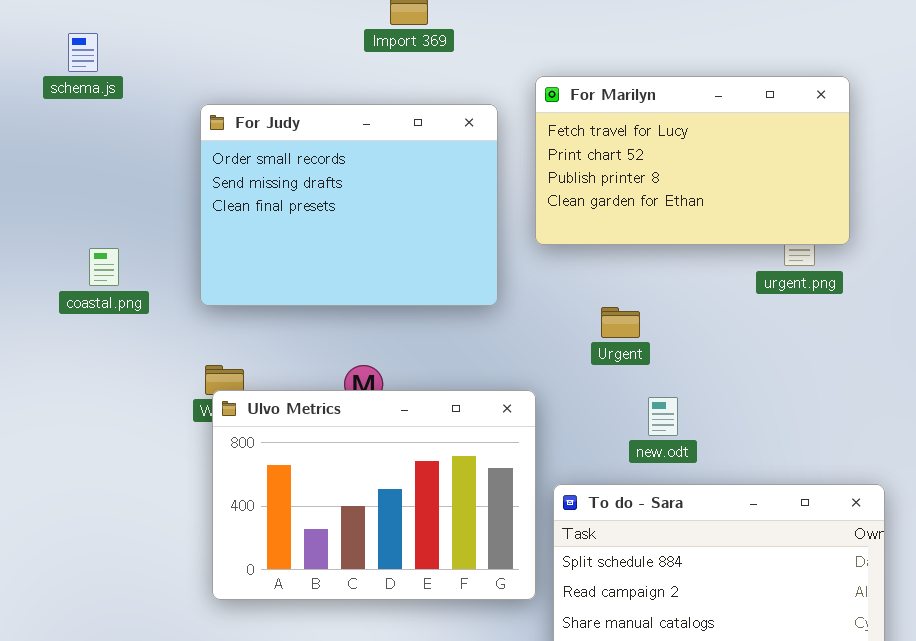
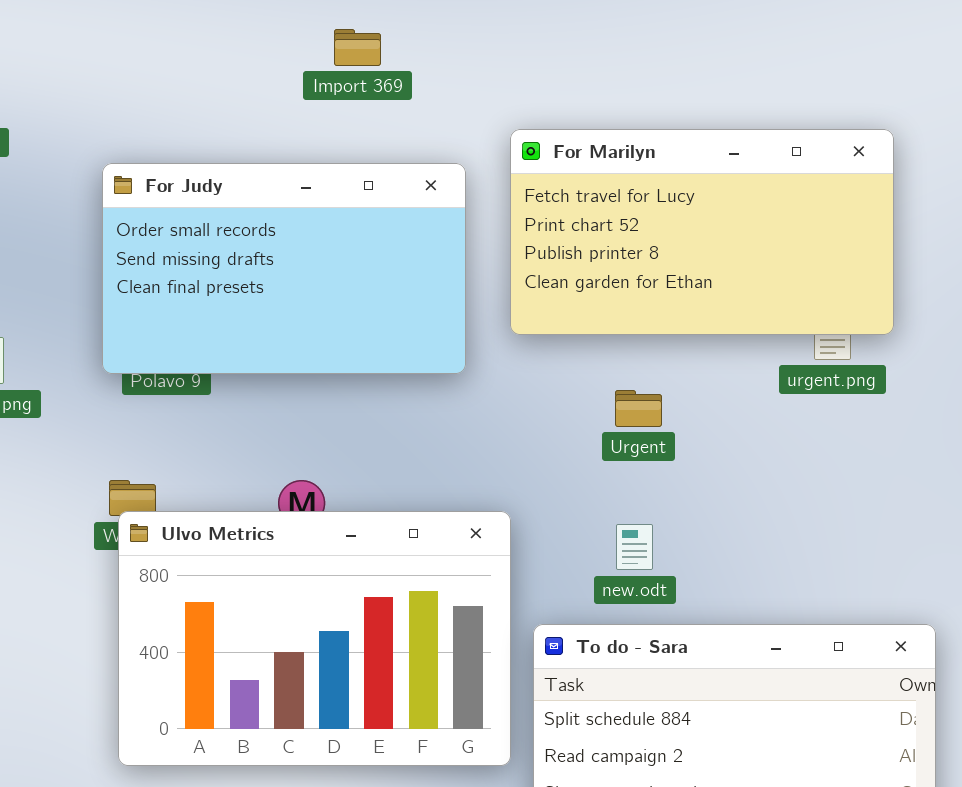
For Judy: [200,104,498,306] -> [102,163,466,374], resized
Urgent: [601,307,640,338] -> [615,390,662,427], moved
new.odt: [648,397,678,436] -> [616,524,653,570], moved

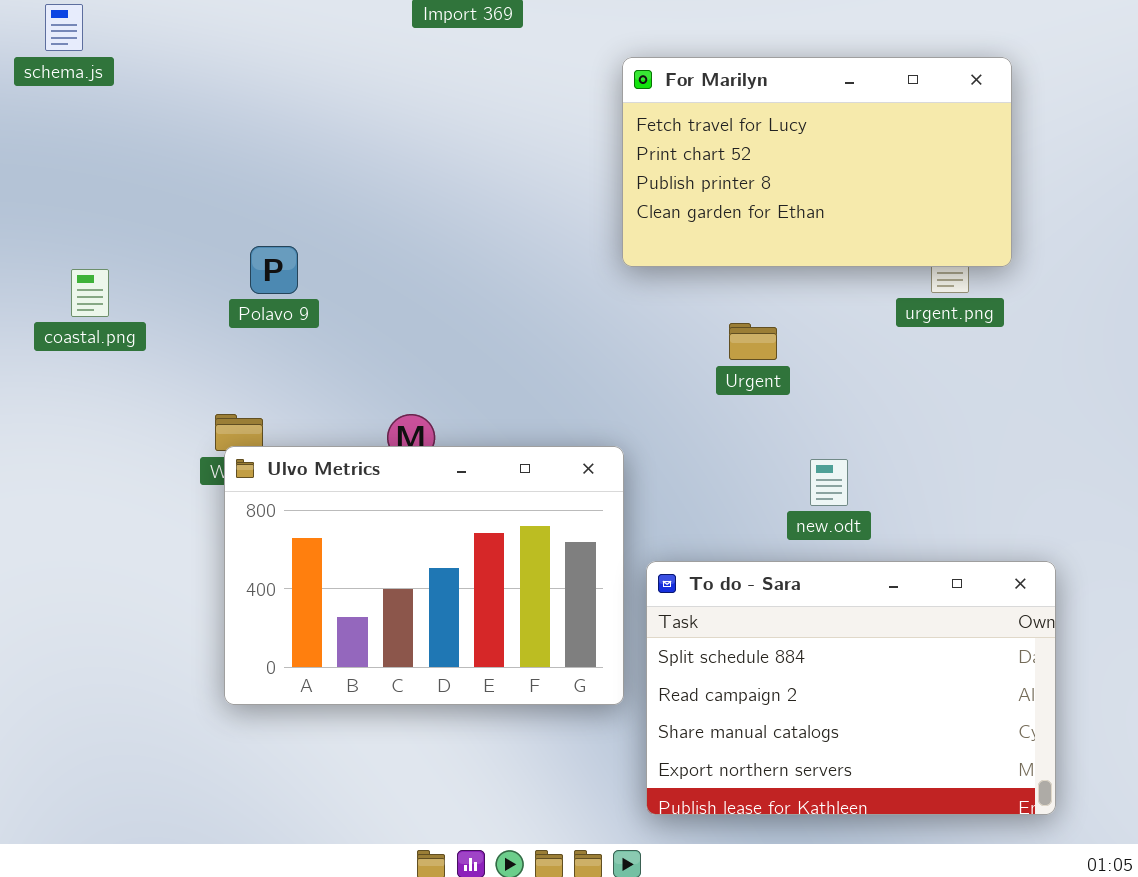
For Judy: [102,163,466,374] -> none, closed
new.odt: [616,524,653,570] -> [810,459,848,506], moved

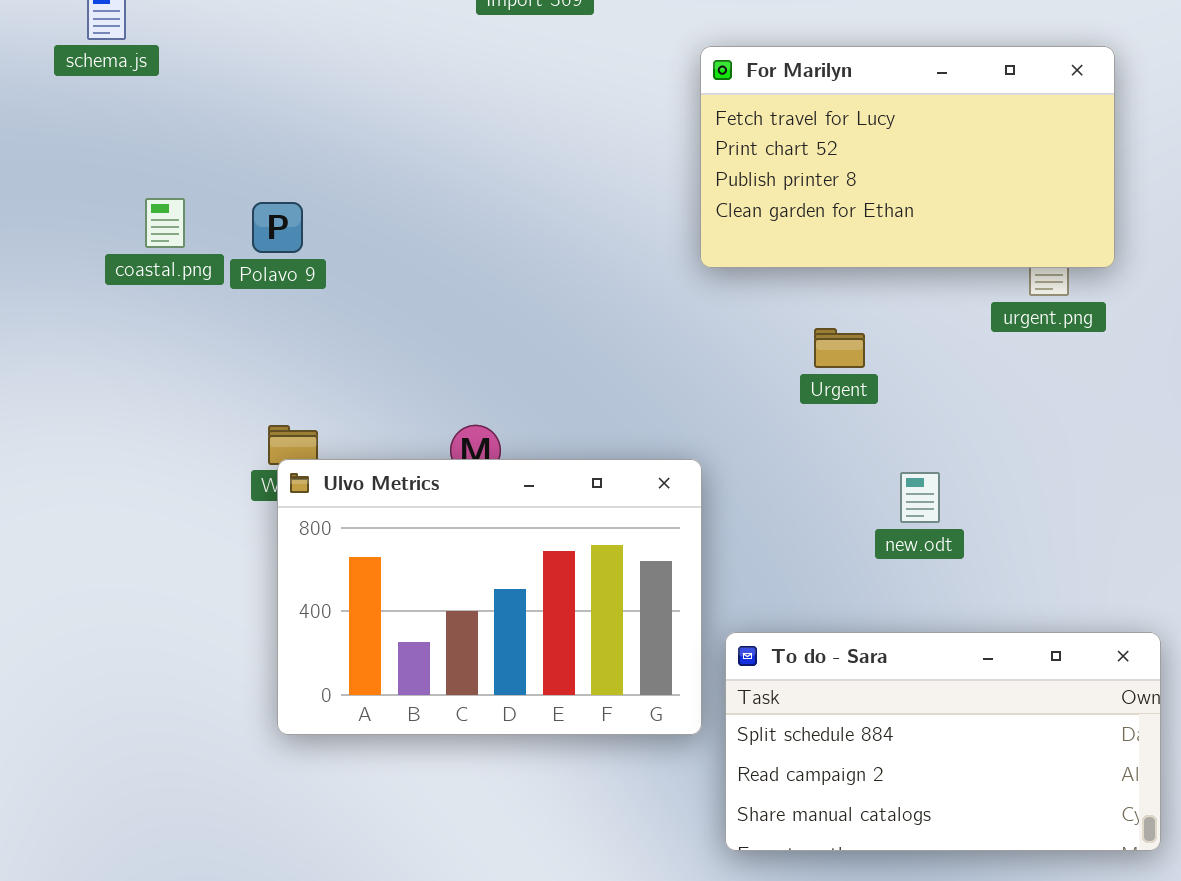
Polavo 9: [250,246,298,294] -> [252,202,303,253], moved
coastal.png: [71,269,109,317] -> [145,198,185,248], moved
To do - Sara: [646,561,1056,815] -> [725,632,1161,851], resized

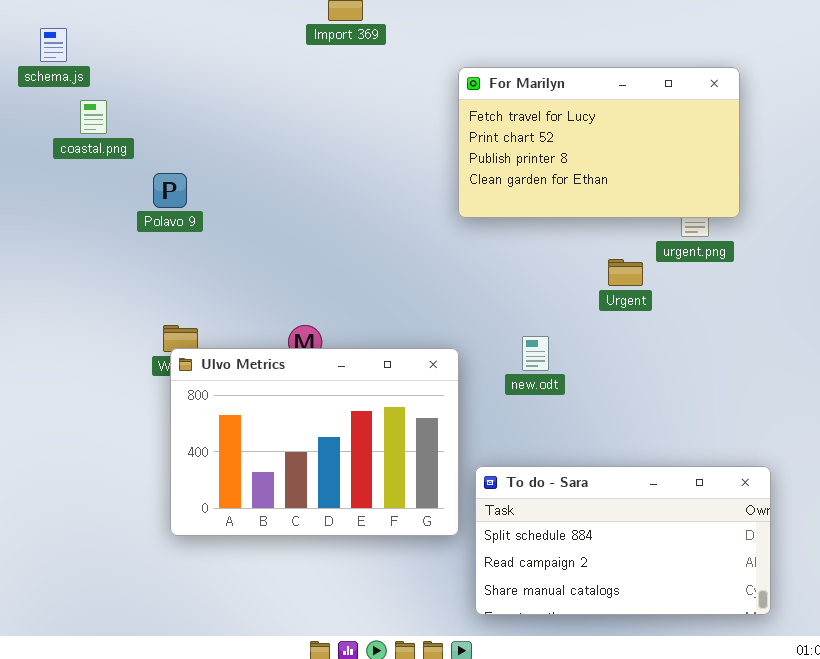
coastal.png: [145,198,185,248] -> [80,100,107,134], moved
Urgent: [814,328,865,368] -> [608,259,643,286], moved
new.odt: [900,472,940,523] -> [522,336,549,371], moved

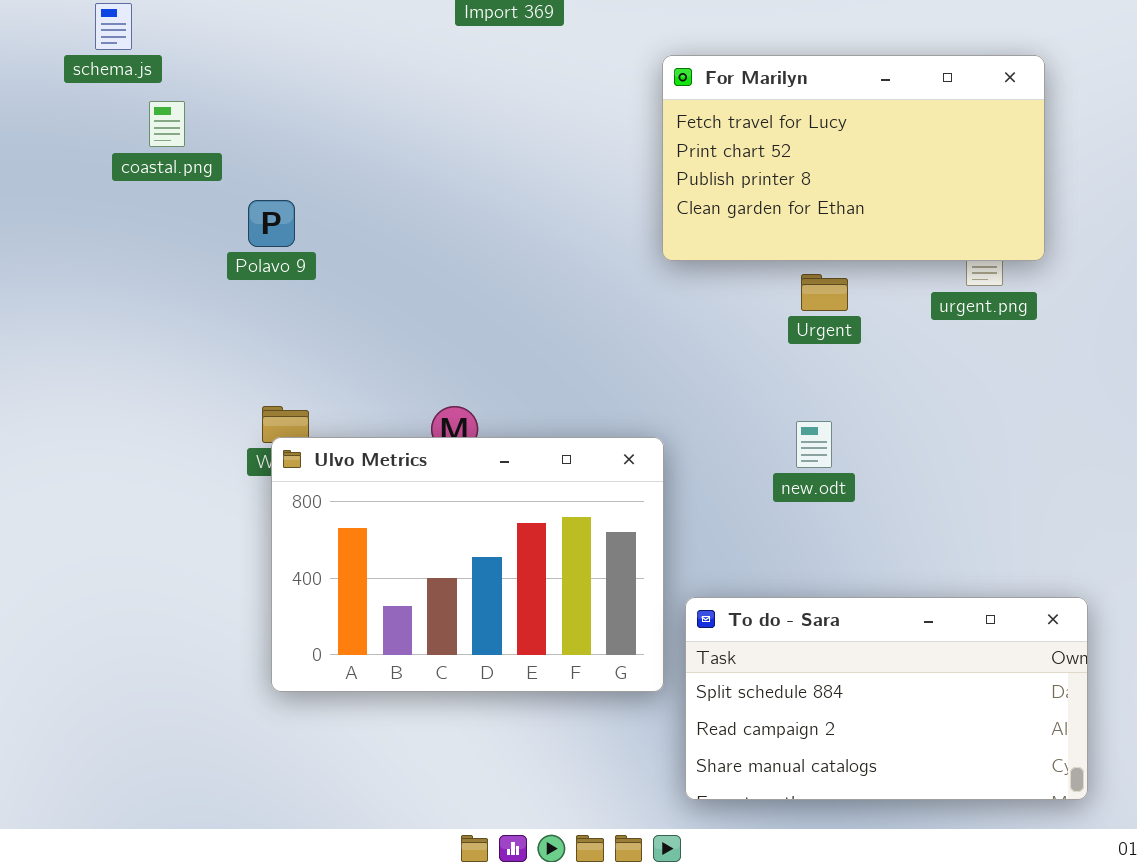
Urgent: [608,259,643,286] -> [801,274,848,311], moved
new.odt: [522,336,549,371] -> [796,421,832,468], moved

